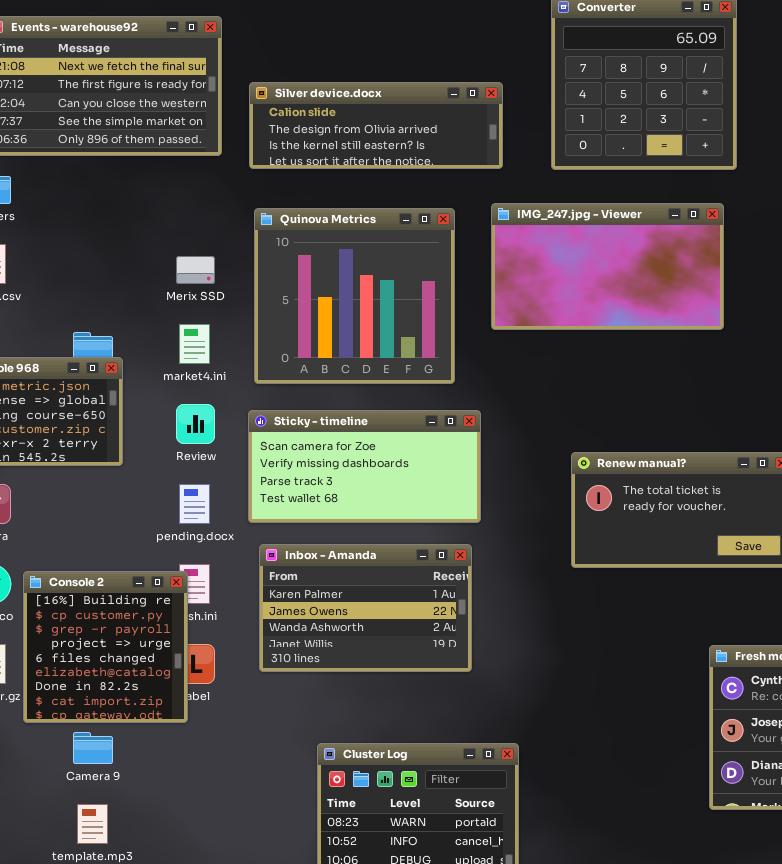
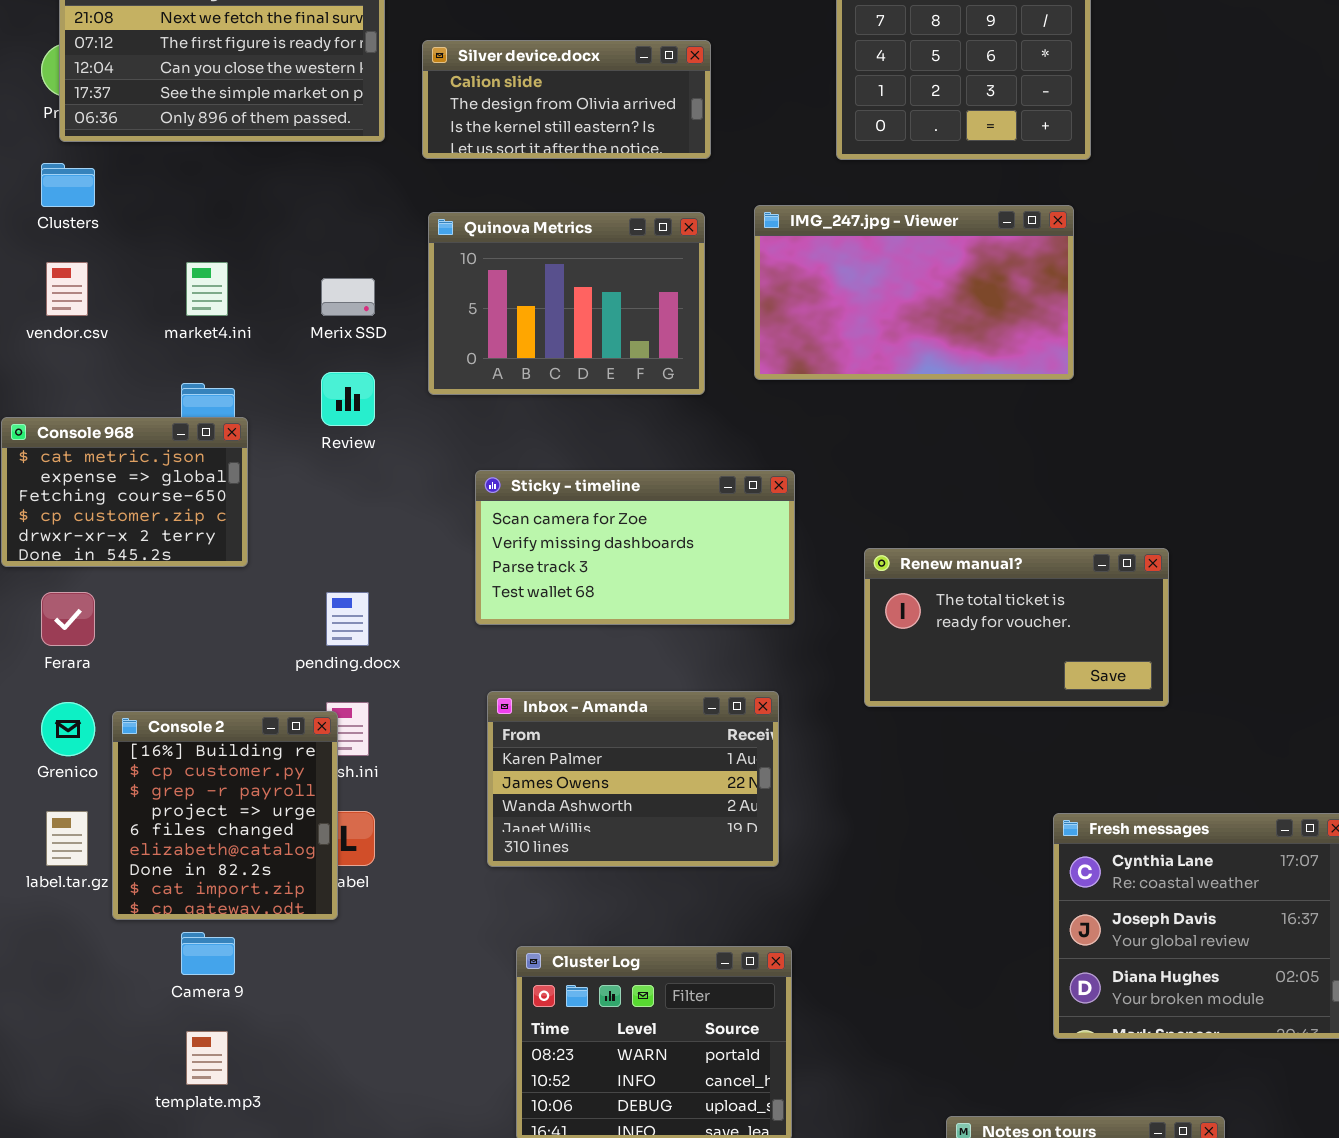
Silver device.docx: [249,82,503,169] -> [422,40,711,159], resized
Quinova Metrics: [254,208,455,384] -> [428,212,705,395], resized
market4.ini: [179,324,210,364] -> [186,262,228,316], moved
Review: [176,404,215,444] -> [321,372,375,426], moved
Sticky - timeline: [248,410,481,523] -> [475,470,795,625], moved
Inbox - Amanda: [259,544,472,672] -> [487,691,779,867], moved

